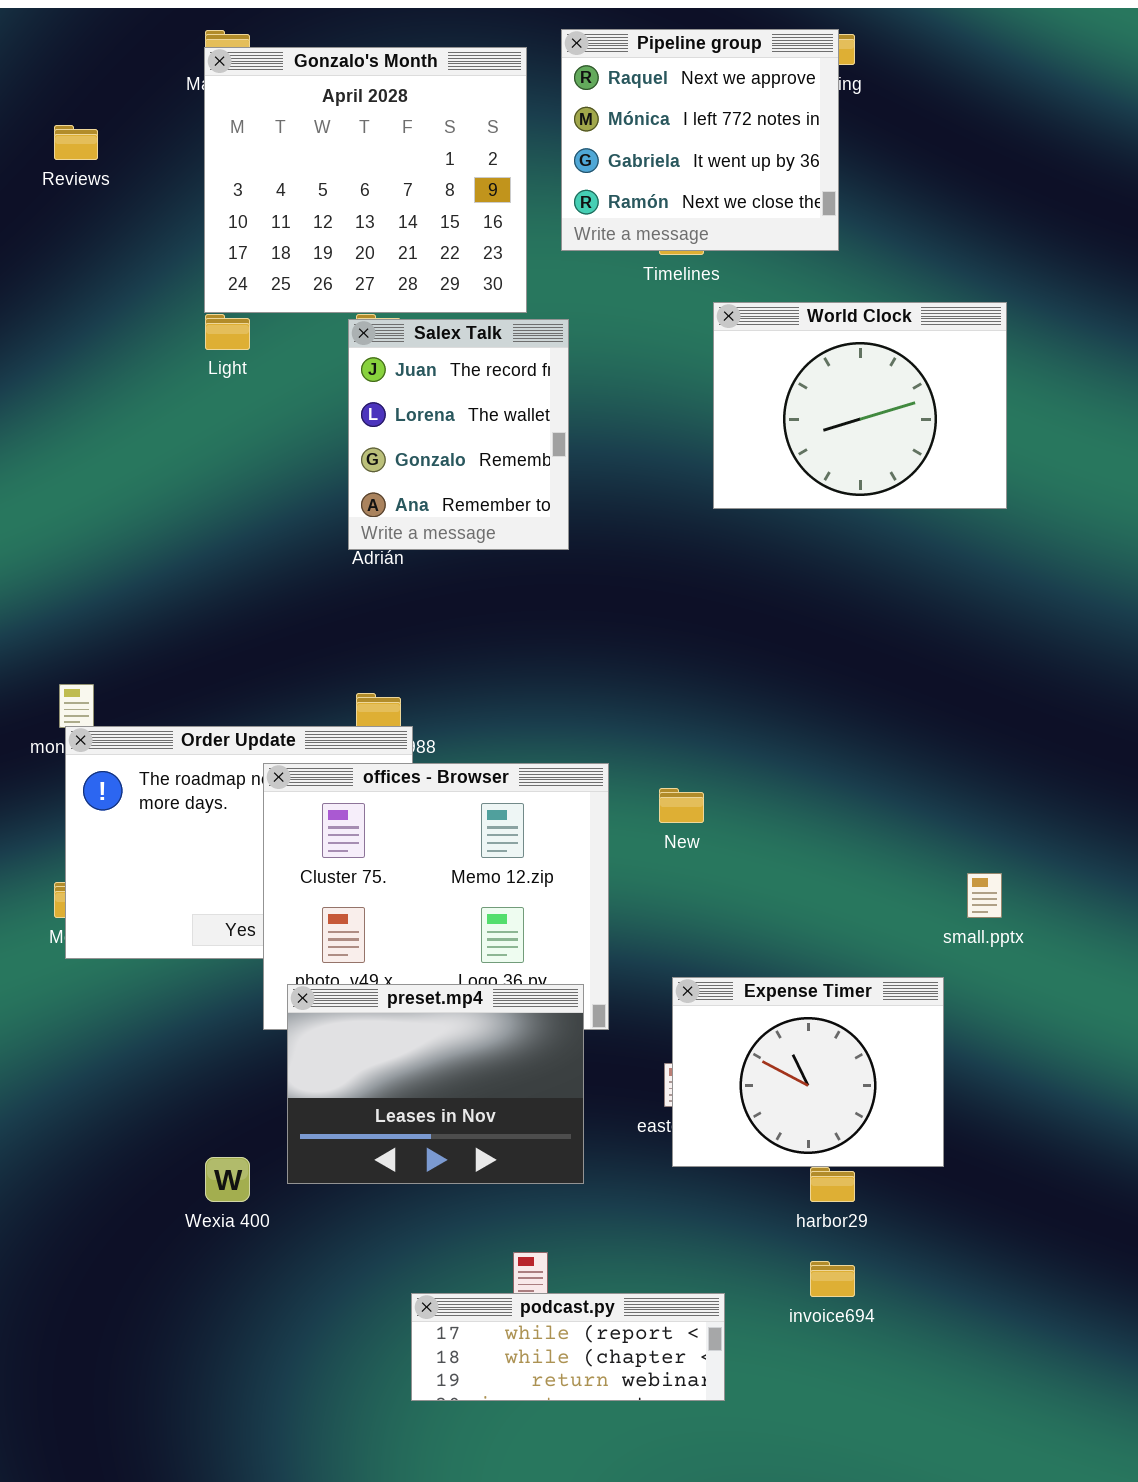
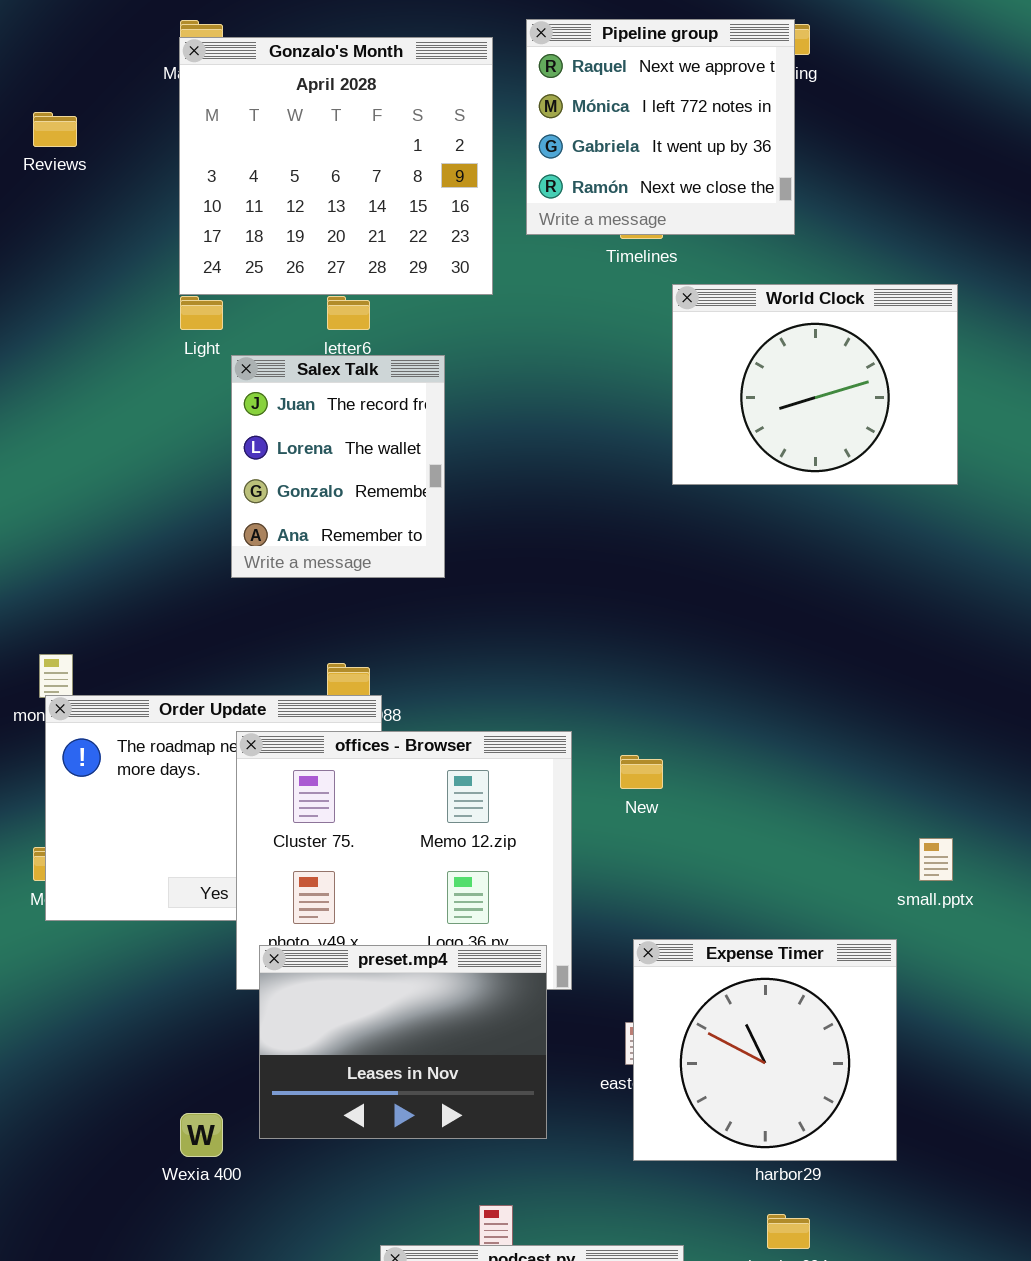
Salex Talk: [348,319,569,550] -> [231,355,445,578], moved
Expense Timer: [672,977,944,1167] -> [633,939,897,1161], resized

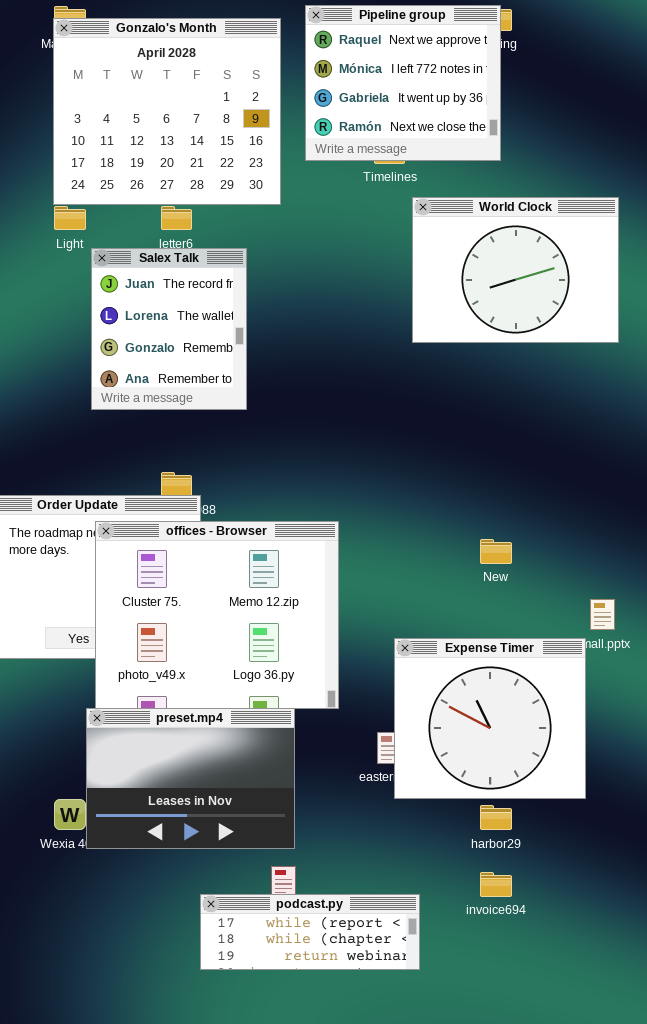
New: [620,755,663,789] -> [480,539,512,564], moved
Expense Timer: [633,939,897,1161] -> [394,638,586,799], moved
preset.mp4: [259,945,547,1139] -> [86,708,295,849], moved

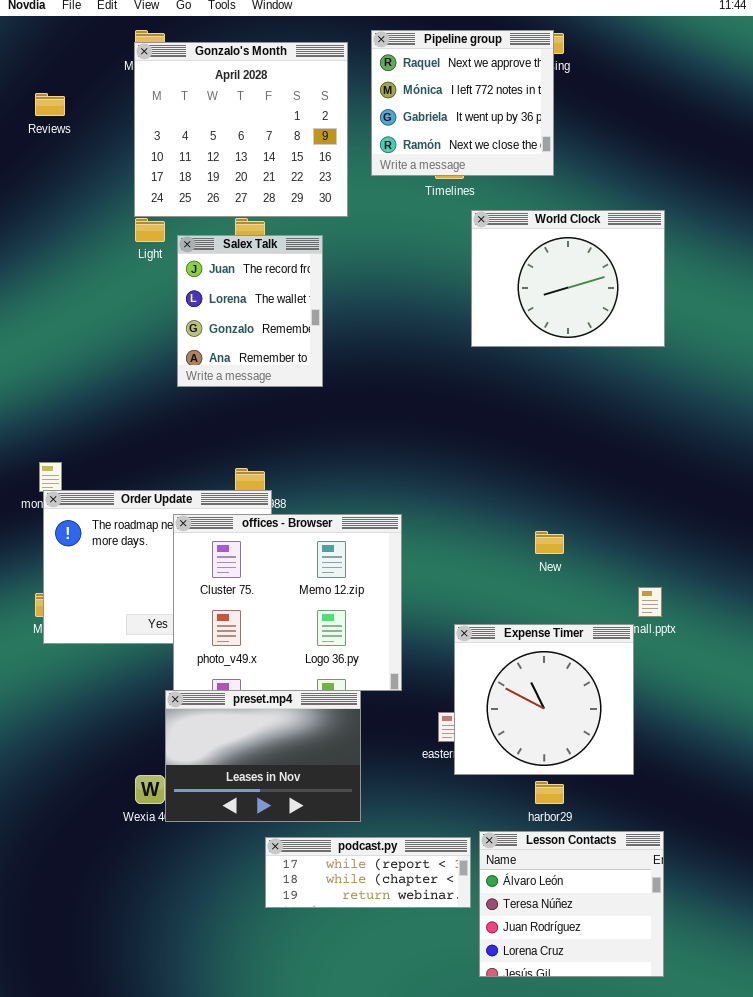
Salex Talk: [91,248,247,410] -> [177,235,323,387], moved
Lesson Contacts: none -> [479,831,664,977], opened
podcast.py: [200,894,420,970] -> [265,837,471,908], moved

